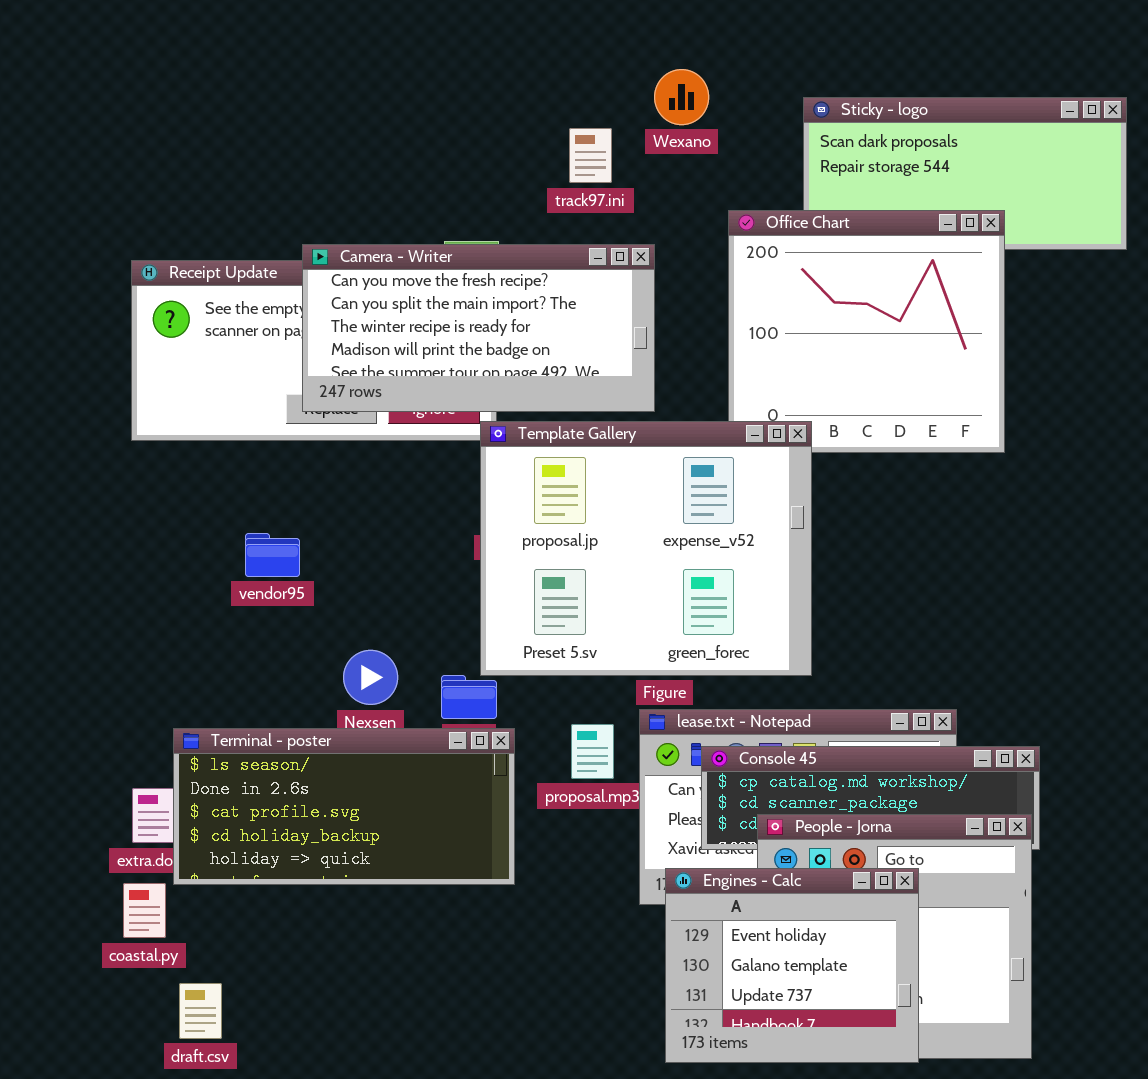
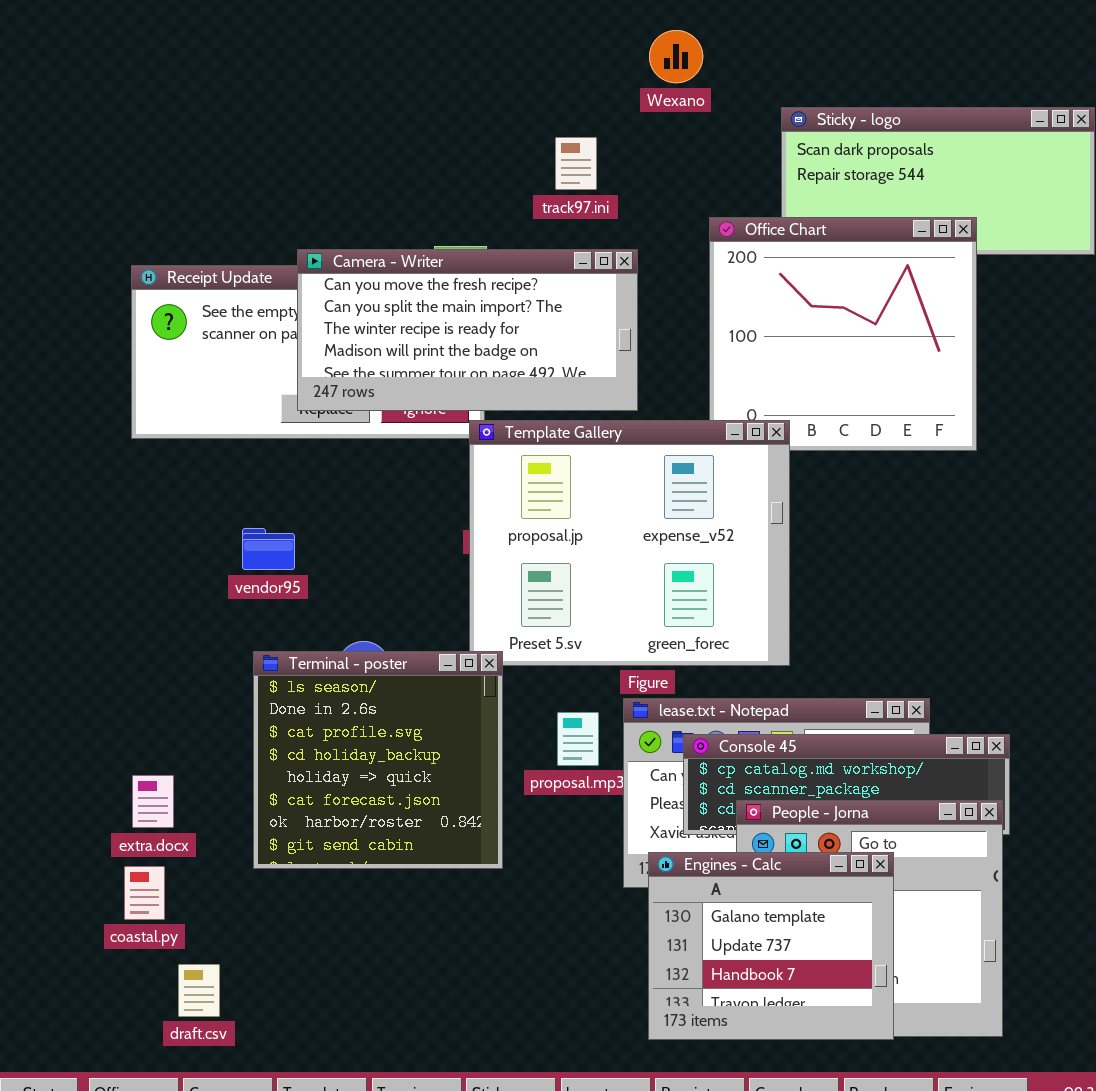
Wexano: [654,69,709,125] -> [649,30,703,83], moved
Terminal - poster: [173,728,515,885] -> [253,651,503,869], resized
Engines - Calc: [665,868,919,1063] -> [648,852,894,1040], scrolled down 1 row

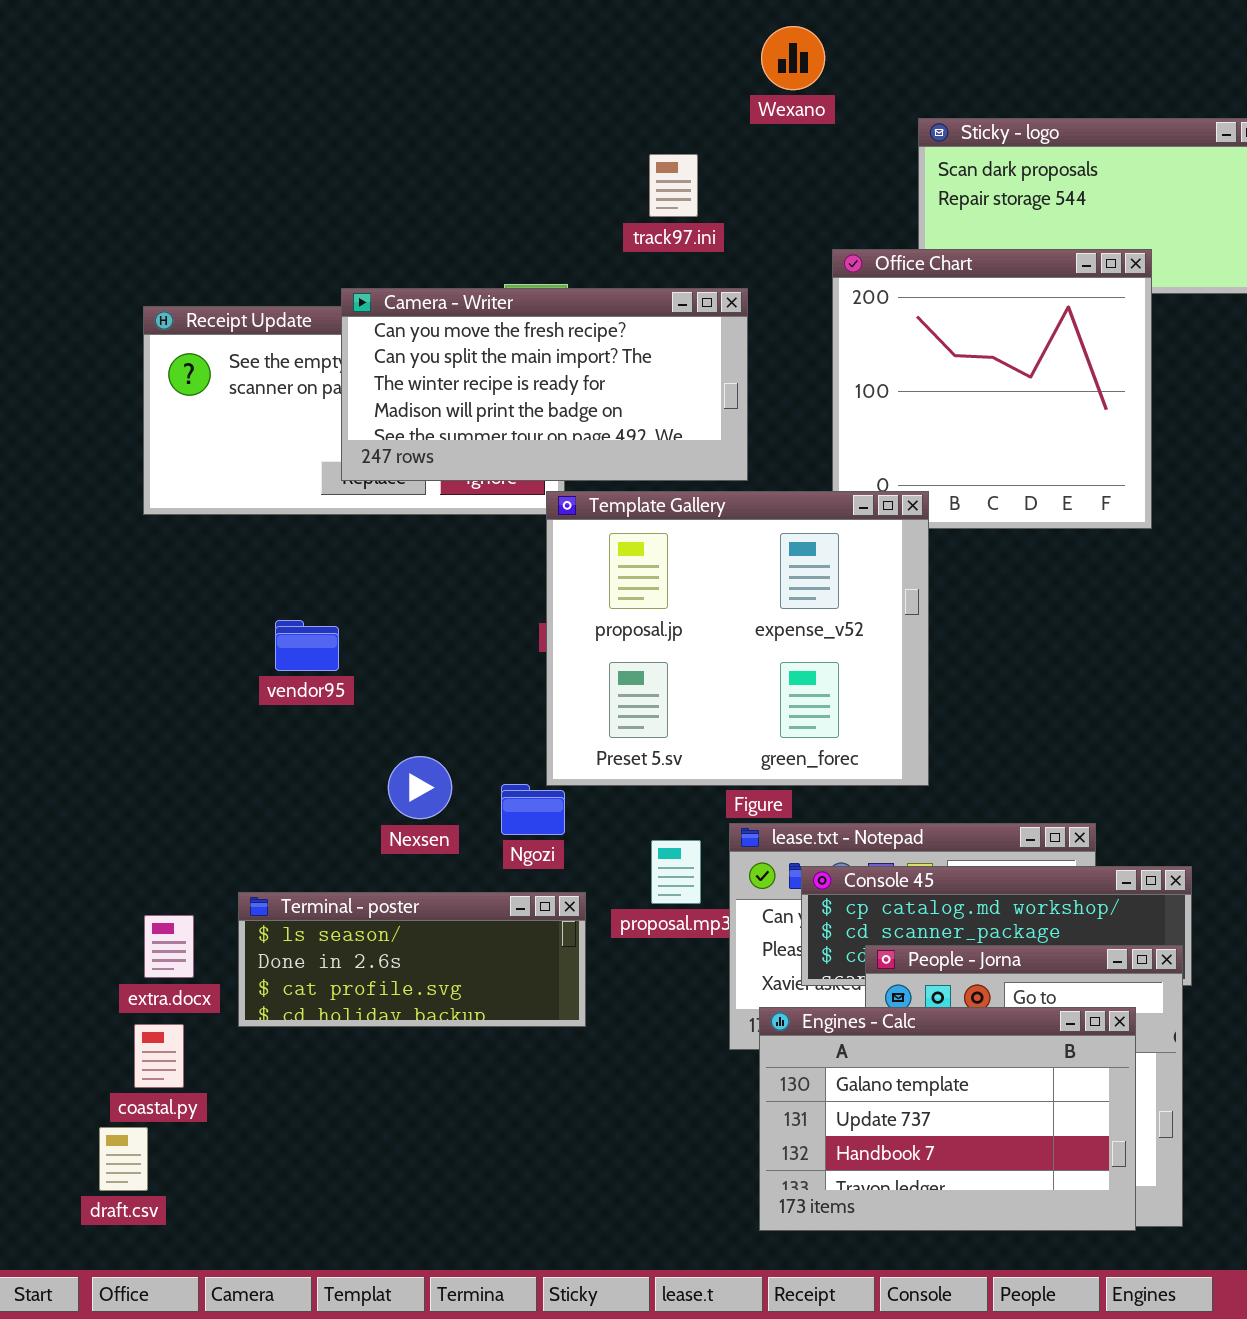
Terminal - poster: [253,651,503,869] -> [238,892,586,1027], resized
Engines - Calc: [648,852,894,1040] -> [759,1007,1136,1231], resized
draft.csv: [178,964,220,1017] -> [99,1127,148,1191], moved

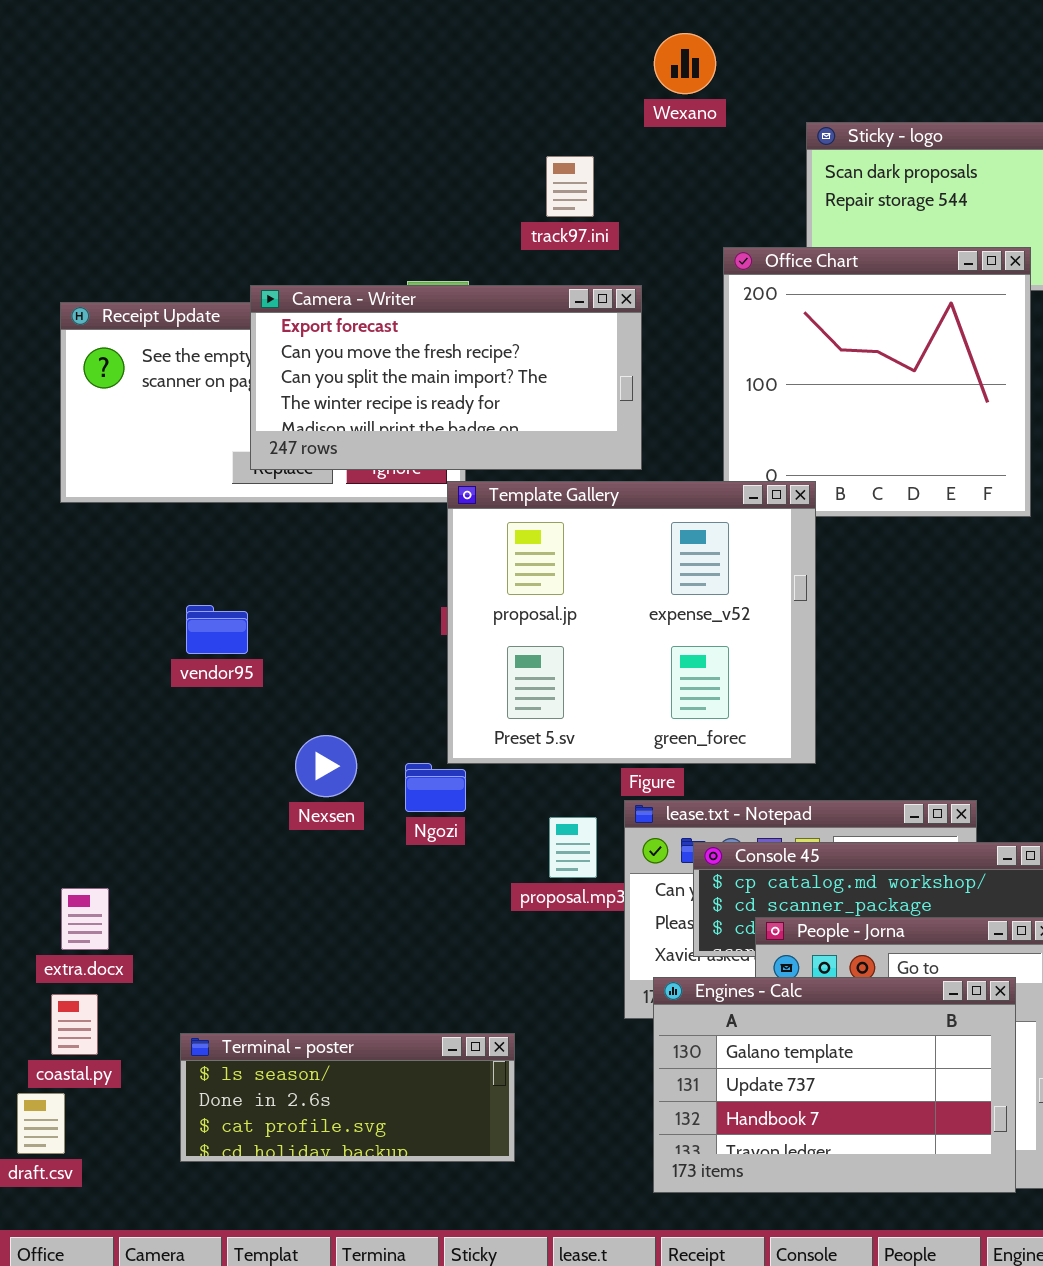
Camera - Writer: [341,288,748,481] -> [250,285,642,470], scrolled up 1 row
Terminal - poster: [238,892,586,1027] -> [180,1033,515,1162], moved

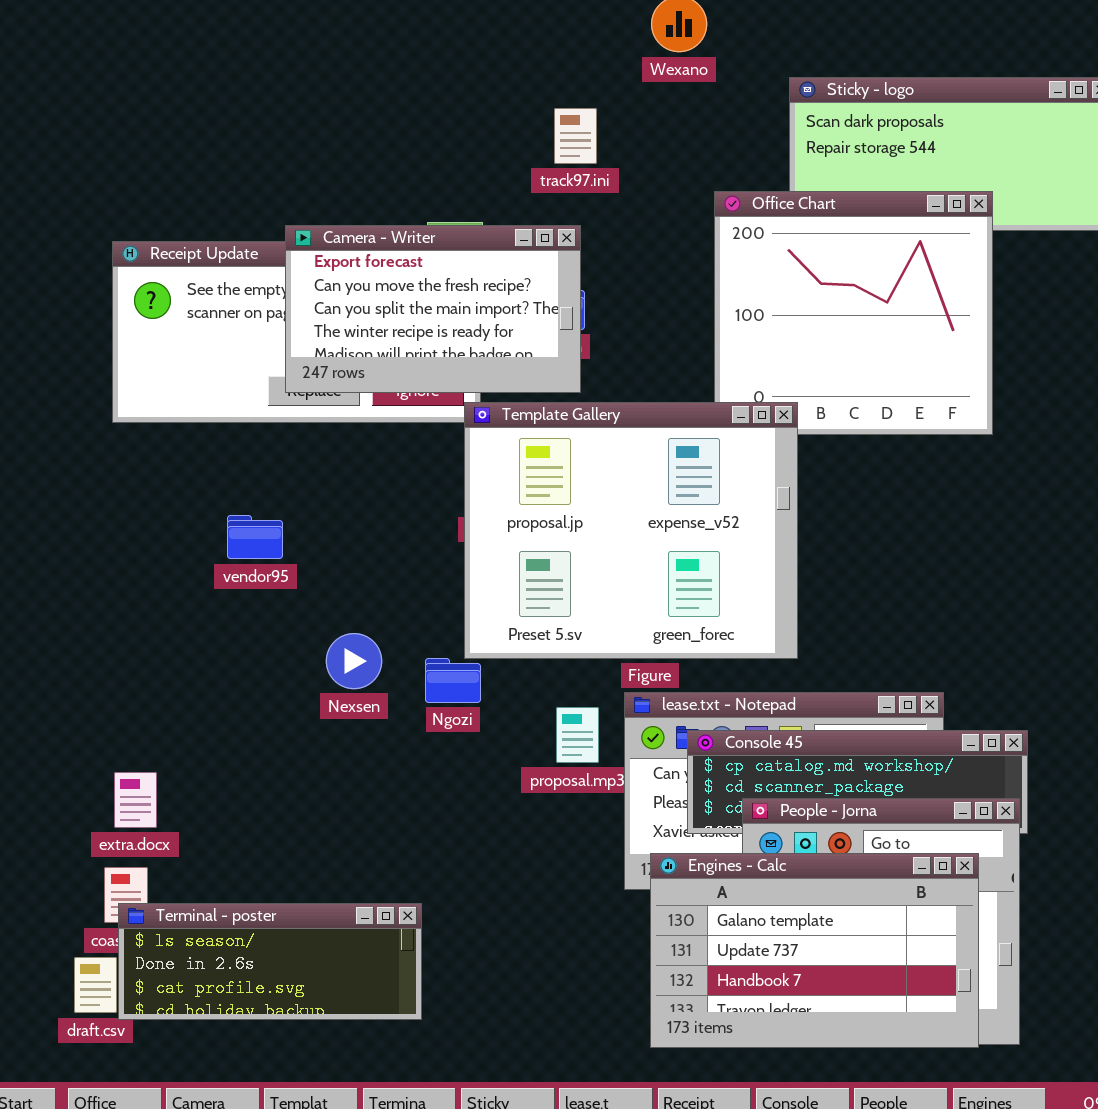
Camera - Writer: [250,285,642,470] -> [285,225,581,393], resized
Terminal - poster: [180,1033,515,1162] -> [118,903,422,1020], moved

